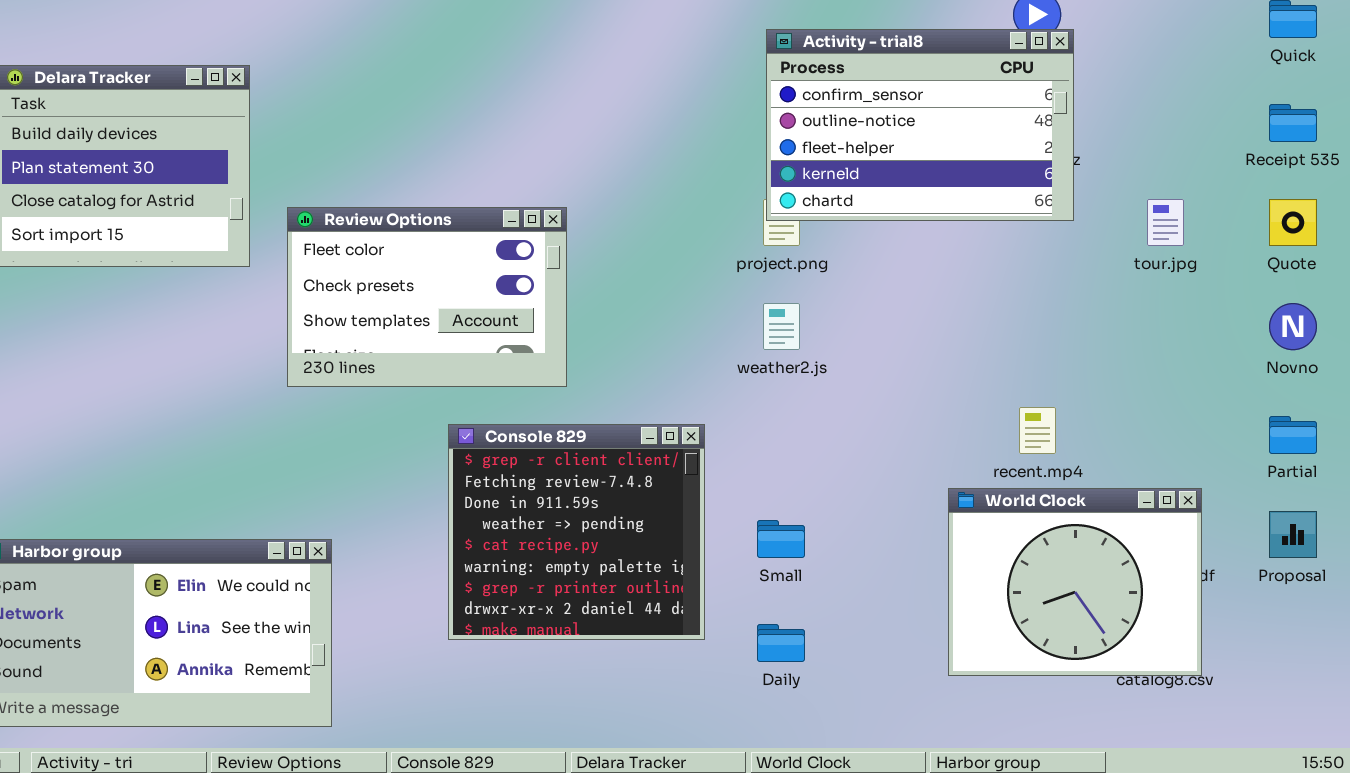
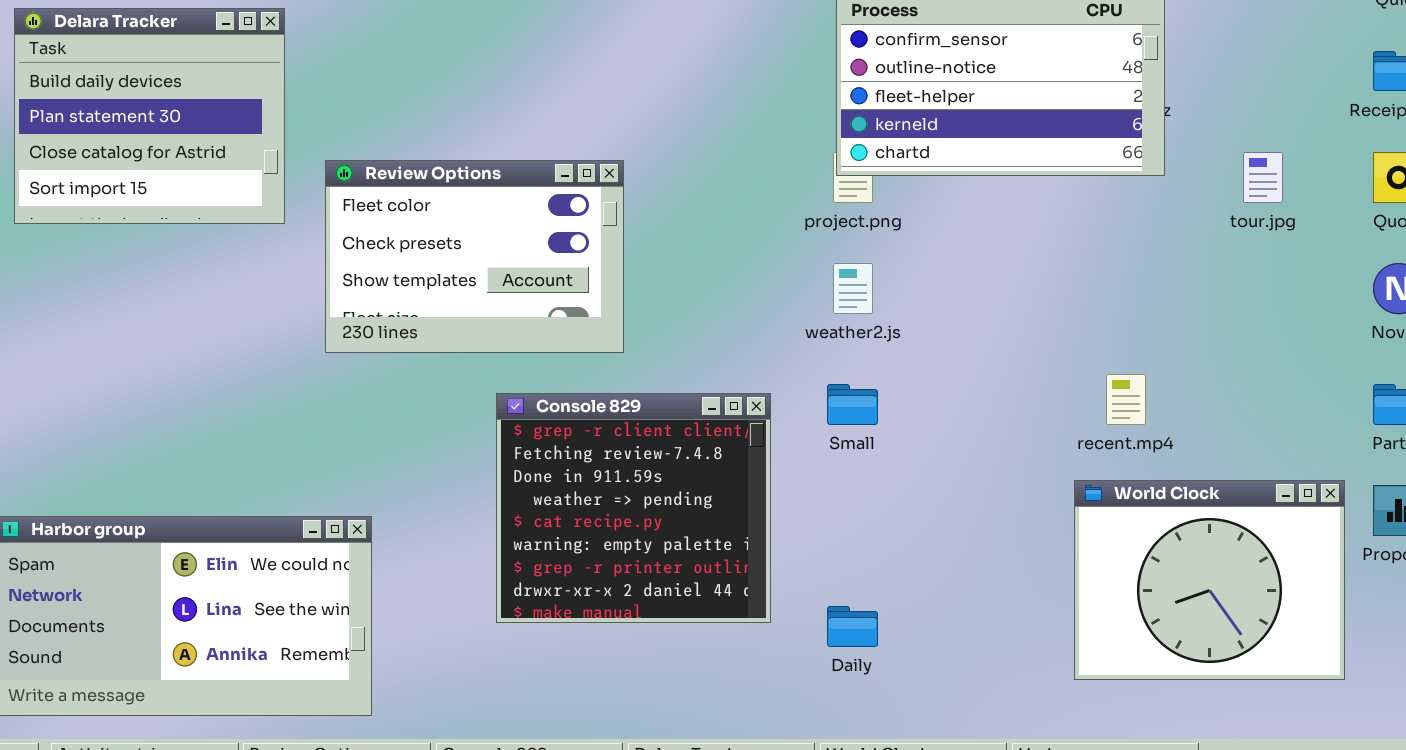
World Clock: [948,488,1202,676] -> [1074,480,1345,680], moved
Small: [757,520,805,558] -> [827,384,878,425], moved

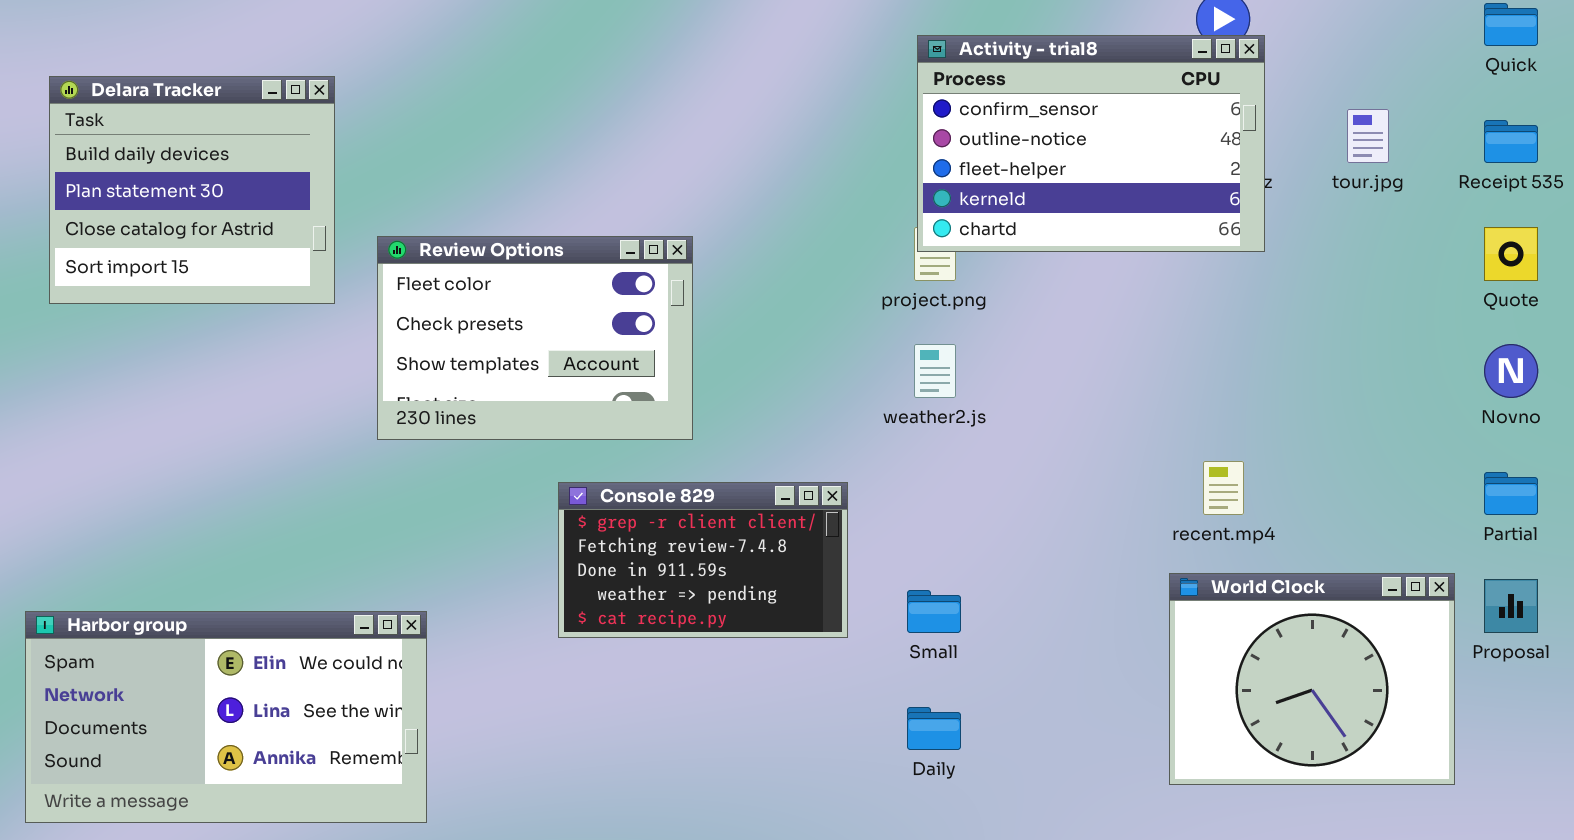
tour.jpg: [1243,152,1283,203] -> [1347,109,1389,163], moved
Small: [827,384,878,425] -> [907,590,961,633], moved
Console 829: [496,393,771,623] -> [558,482,848,638], resized

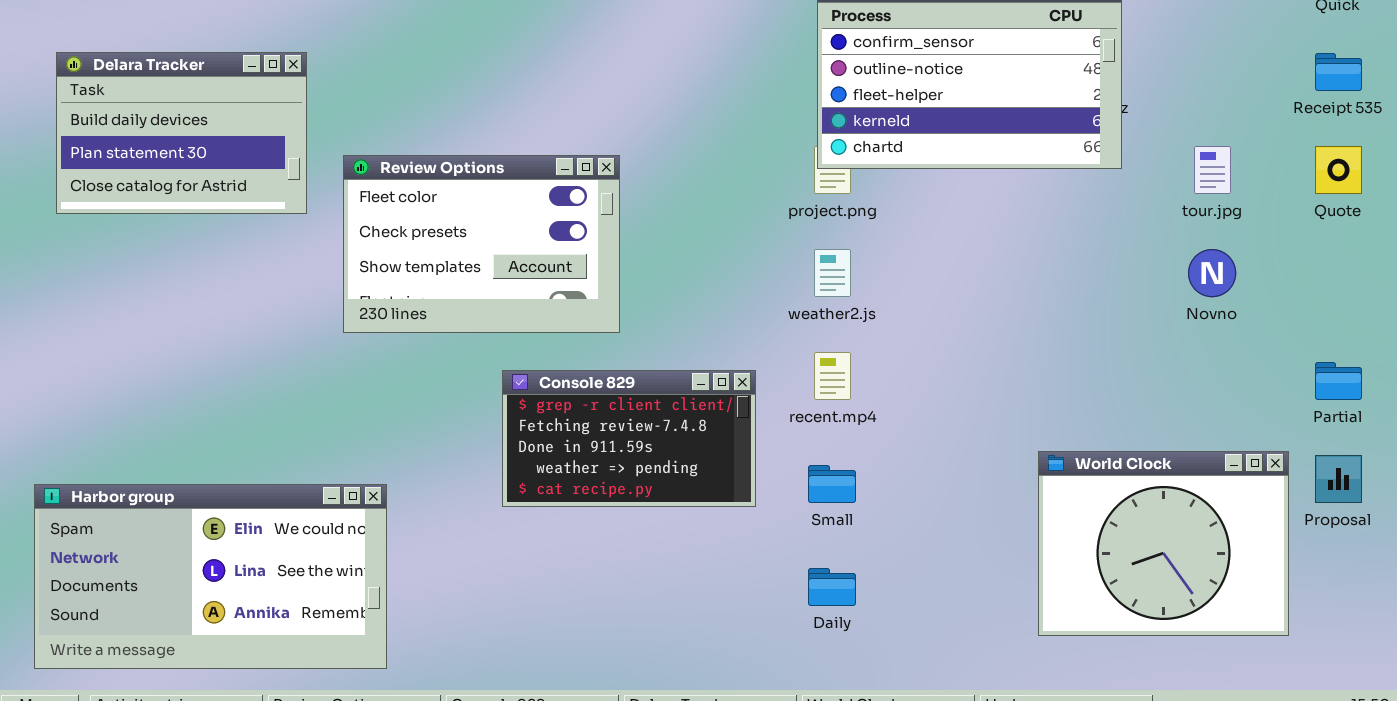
Delara Tracker: [49,76,335,304] -> [56,52,307,214], resized
tour.jpg: [1347,109,1389,163] -> [1194,146,1231,194], moved
Novno: [1484,344,1538,398] -> [1188,249,1236,297], moved
recent.mp4: [1203,461,1244,515] -> [814,352,851,400], moved

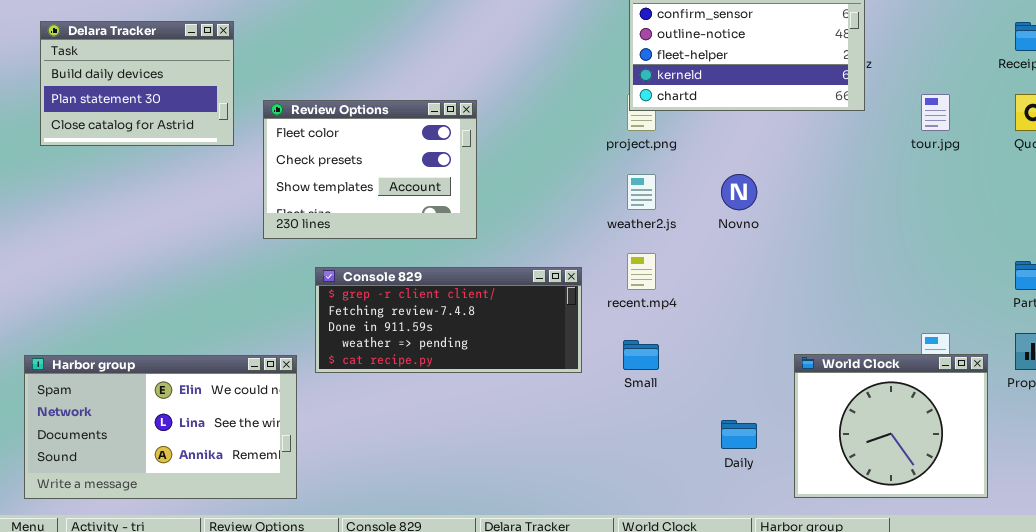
Novno: [1188,249,1236,297] -> [721,174,757,210], moved
Console 829: [502,370,756,507] -> [315,267,582,373], resized
World Clock: [1038,451,1289,636] -> [794,354,988,498], moved
Daily: [808,568,856,606] -> [721,420,757,449], moved

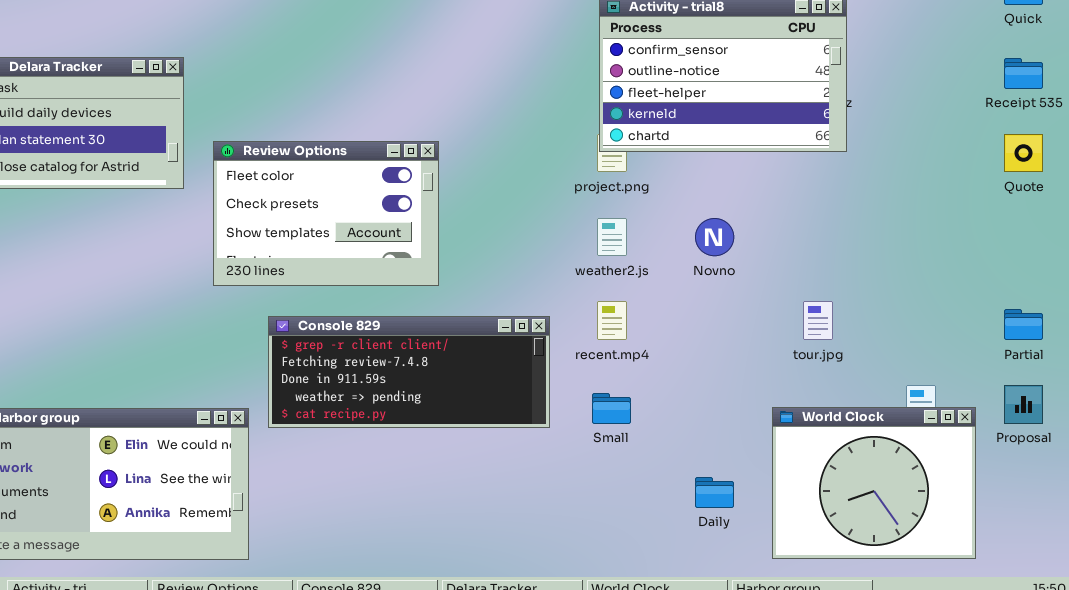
tour.jpg: [921,94,950,131] -> [803,301,833,340], moved

